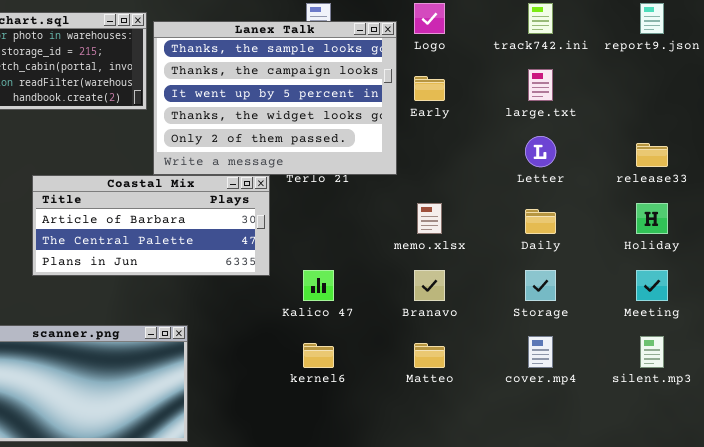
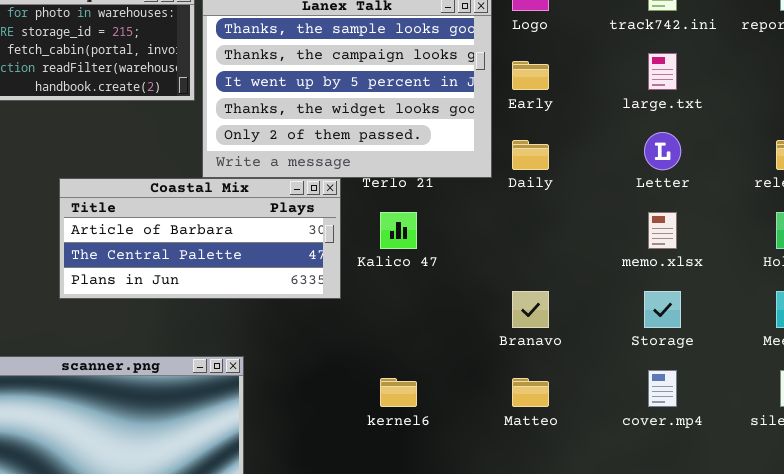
memo.xlsx: [417,203,442,234] -> [648,212,677,249], moved
Daily: [525,209,556,234] -> [512,140,549,170], moved
Kalico 47: [303,270,334,301] -> [380,212,417,249], moved

